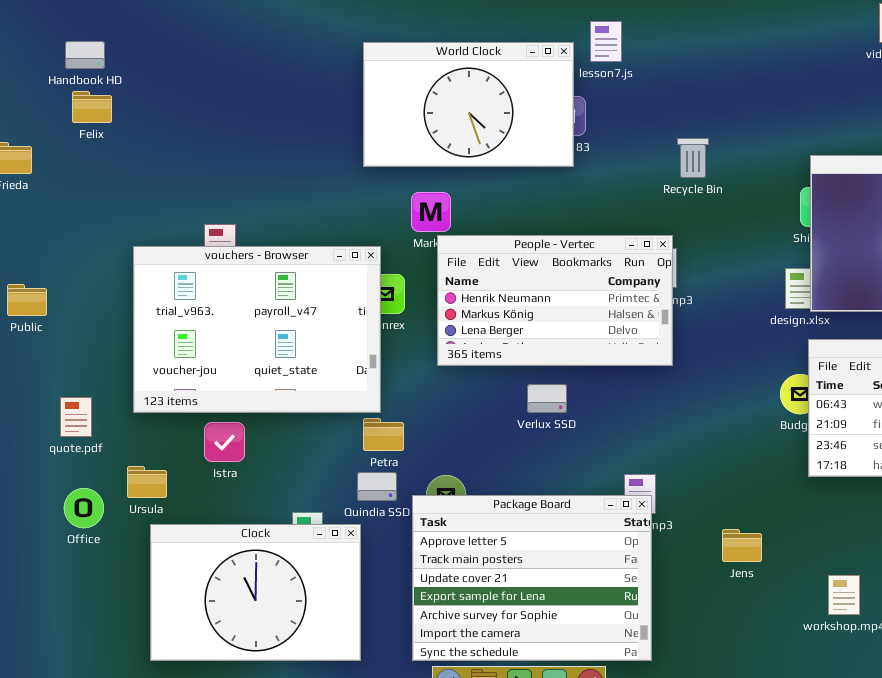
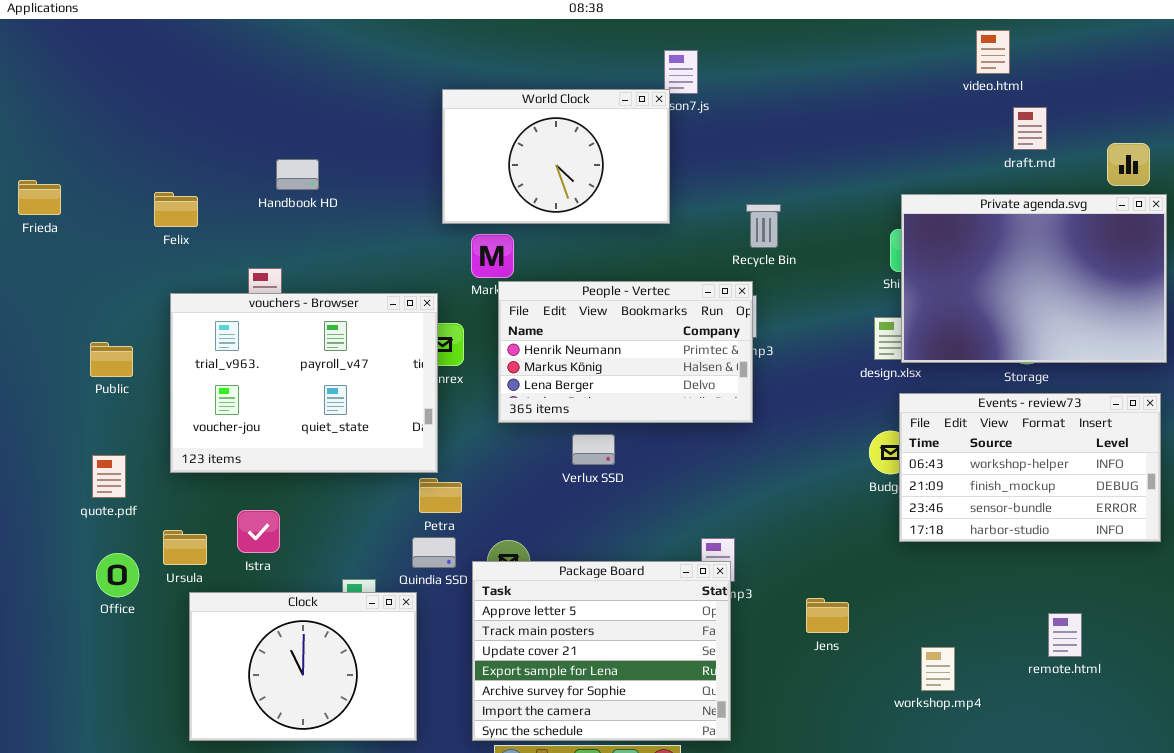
Handbook HD: [65,41,105,69] -> [276,159,319,190], moved
World Clock: [363,42,574,167] -> [442,89,670,224], moved
Felix: [72,91,112,123] -> [154,192,198,227], moved
Recycle Bin: [677,138,709,178] -> [746,204,781,248], moved
Public: [7,284,47,316] -> [90,342,133,377], moved
Verlux SSD: [527,384,567,413] -> [572,434,615,465], moved
Istra: [204,422,245,462] -> [237,510,280,553], moved

